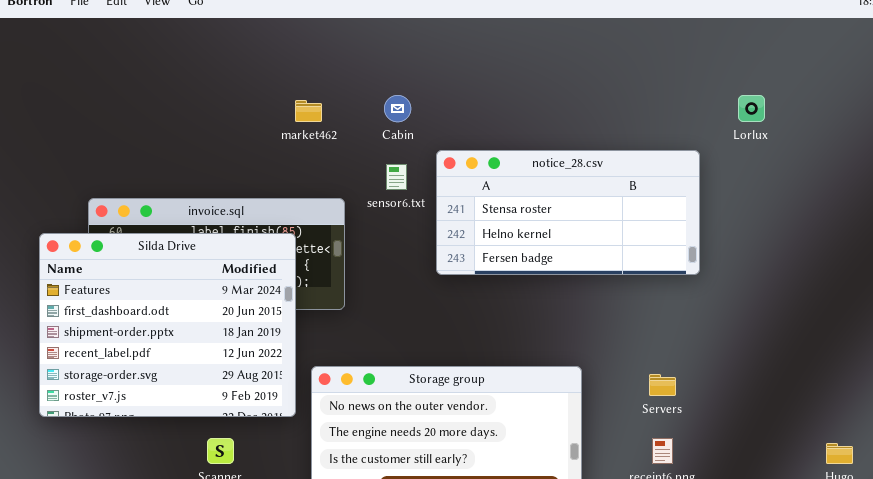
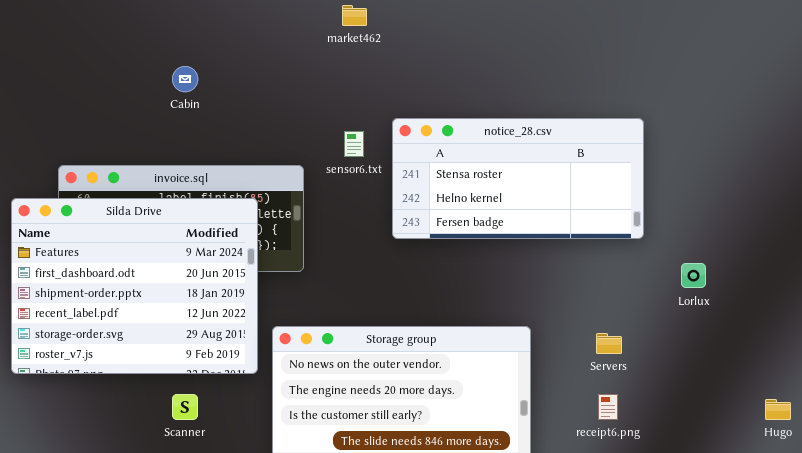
Cabin: [384,95,411,122] -> [172,66,198,92], moved
Lorlux: [738,95,765,122] -> [681,263,706,288], moved
market462: [295,100,322,122] -> [342,5,367,26], moved

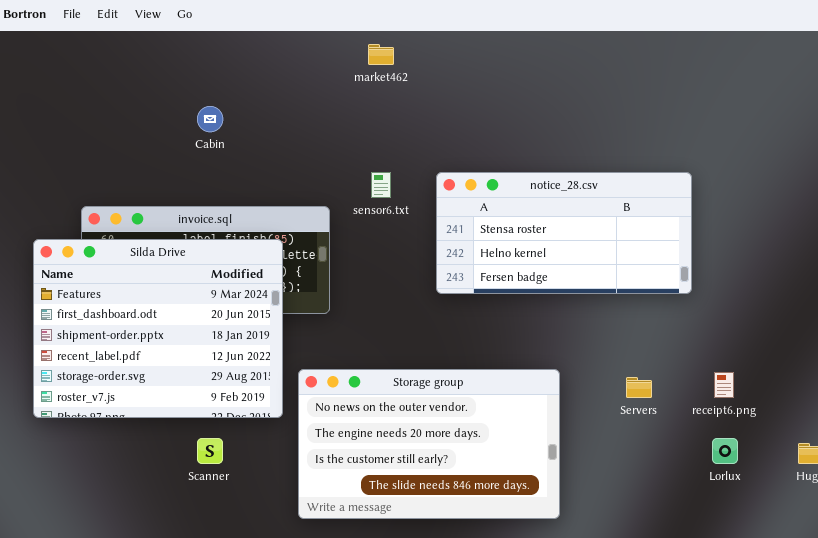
notice_28.csv: [392,118,644,239] -> [436,172,692,294], moved
Lorlux: [681,263,706,288] -> [712,438,738,464], moved
receipt6.png: [598,394,618,420] -> [714,372,734,398], moved

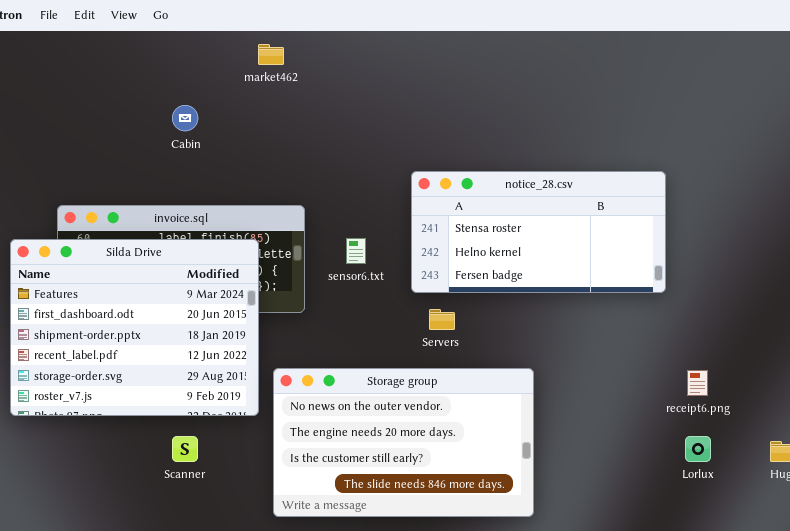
market462: [368,44,394,65] -> [258,44,284,65], moved
sensor6.txt: [371,172,391,198] -> [346,238,366,264], moved
Servers: [626,377,652,398] -> [429,309,455,330], moved

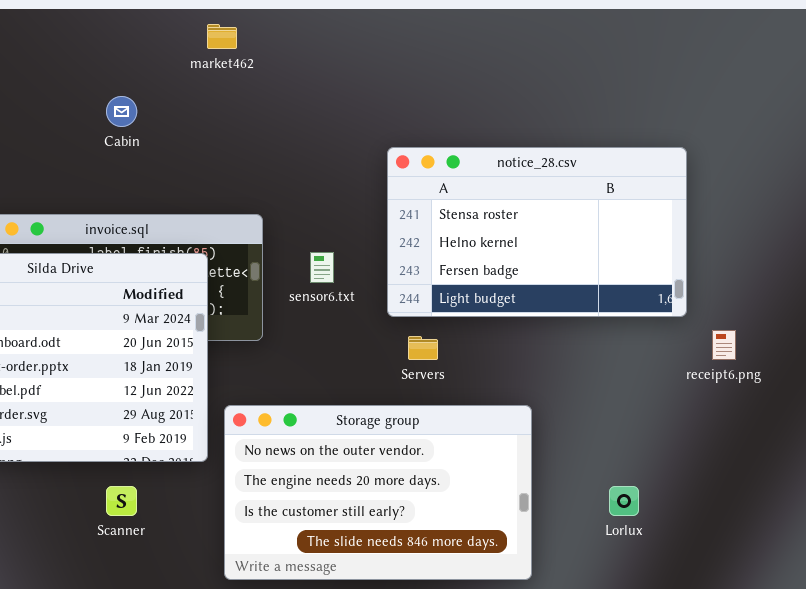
notice_28.csv: [411,171,666,293] -> [387,147,687,317], resized
receipt6.png: [687,370,708,396] -> [712,330,736,360], moved
Lorlux: [685,436,711,462] -> [609,486,639,516], moved

